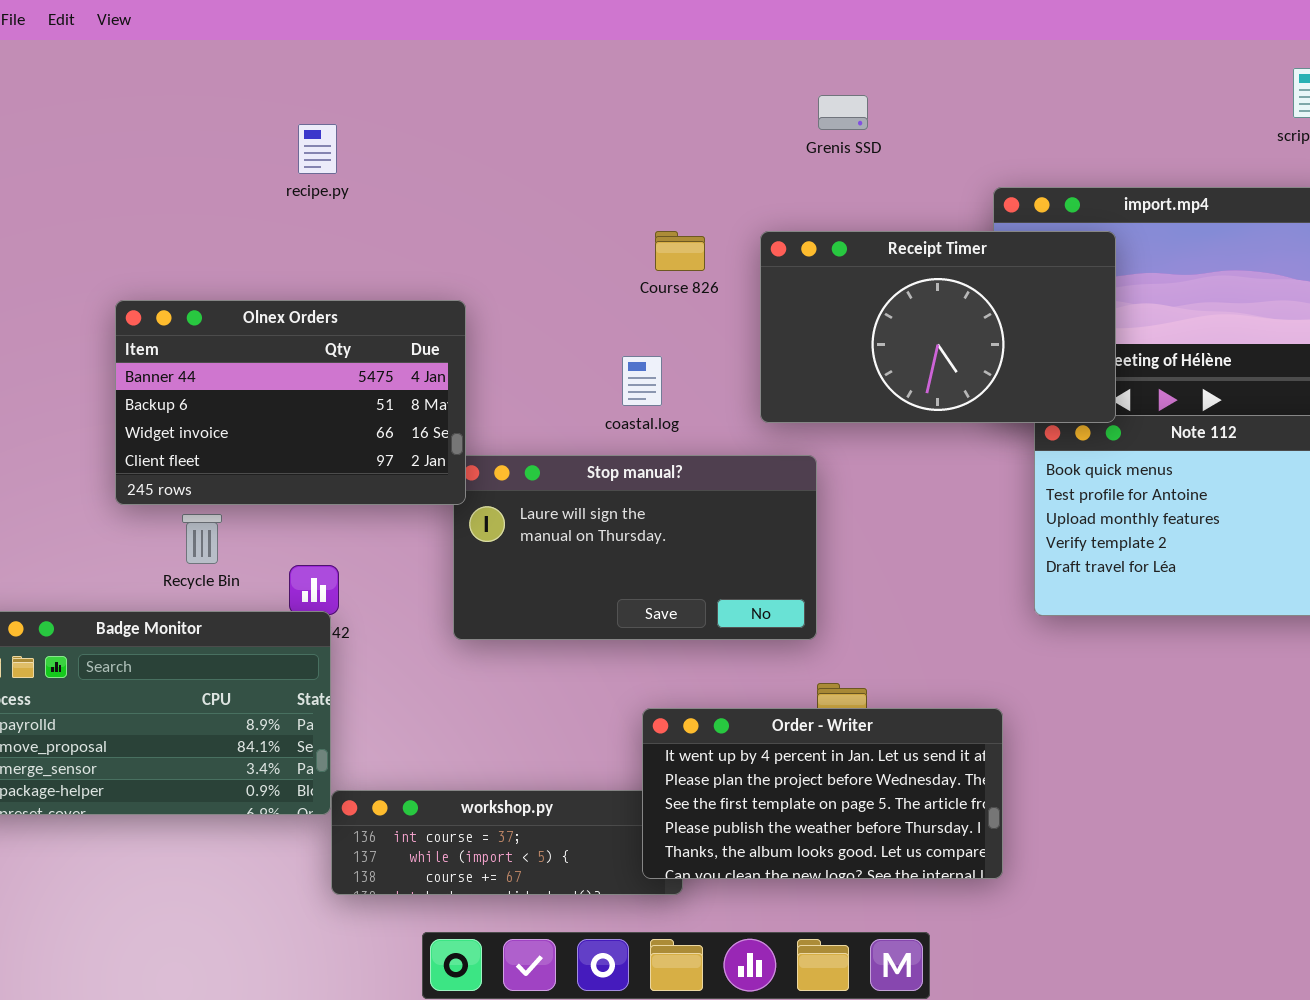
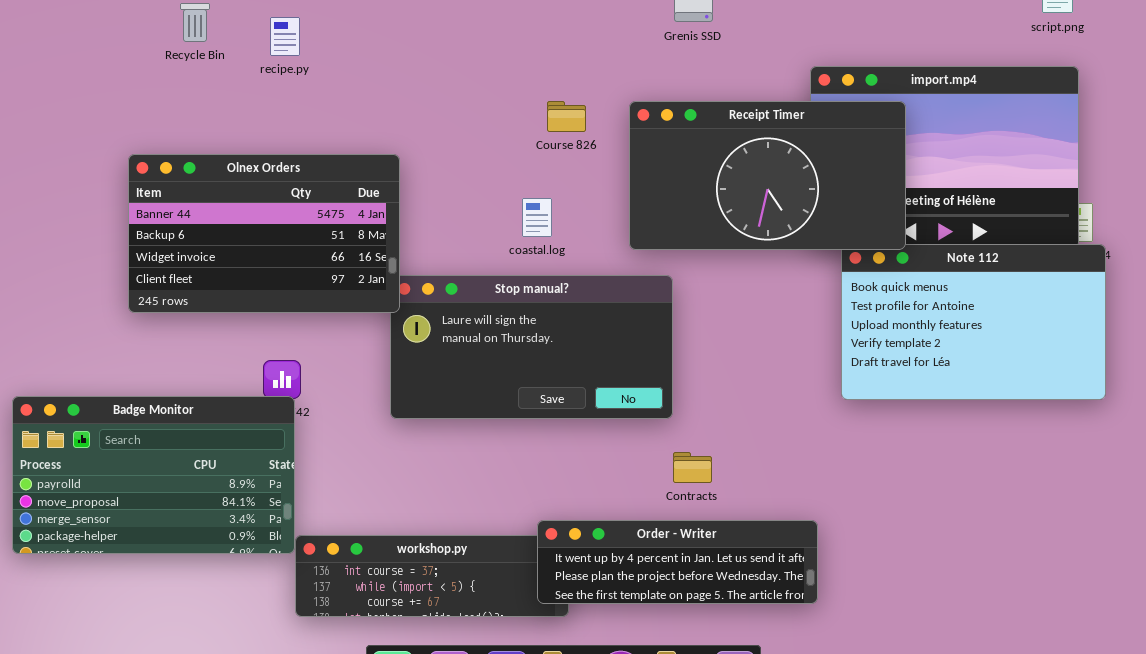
Recycle Bin: [182,514,222,564] -> [180,3,210,42], moved
Order - Writer: [642,708,1003,879] -> [537,520,818,604], resized

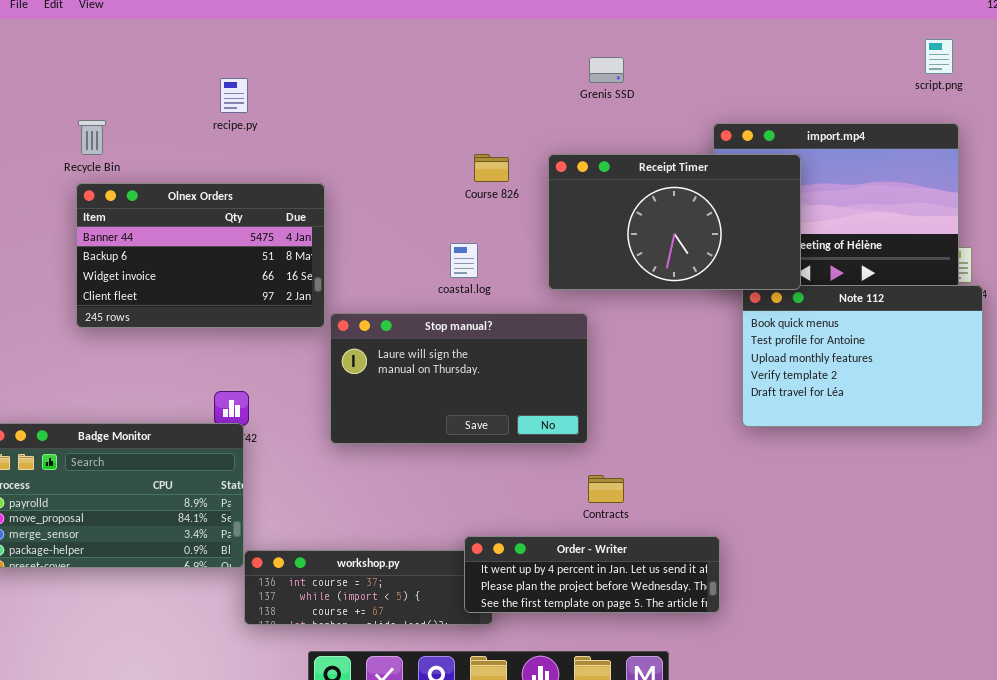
Recycle Bin: [180,3,210,42] -> [78,120,106,155], moved
Olnex Orders: [128,154,400,313] -> [76,183,325,328], moved

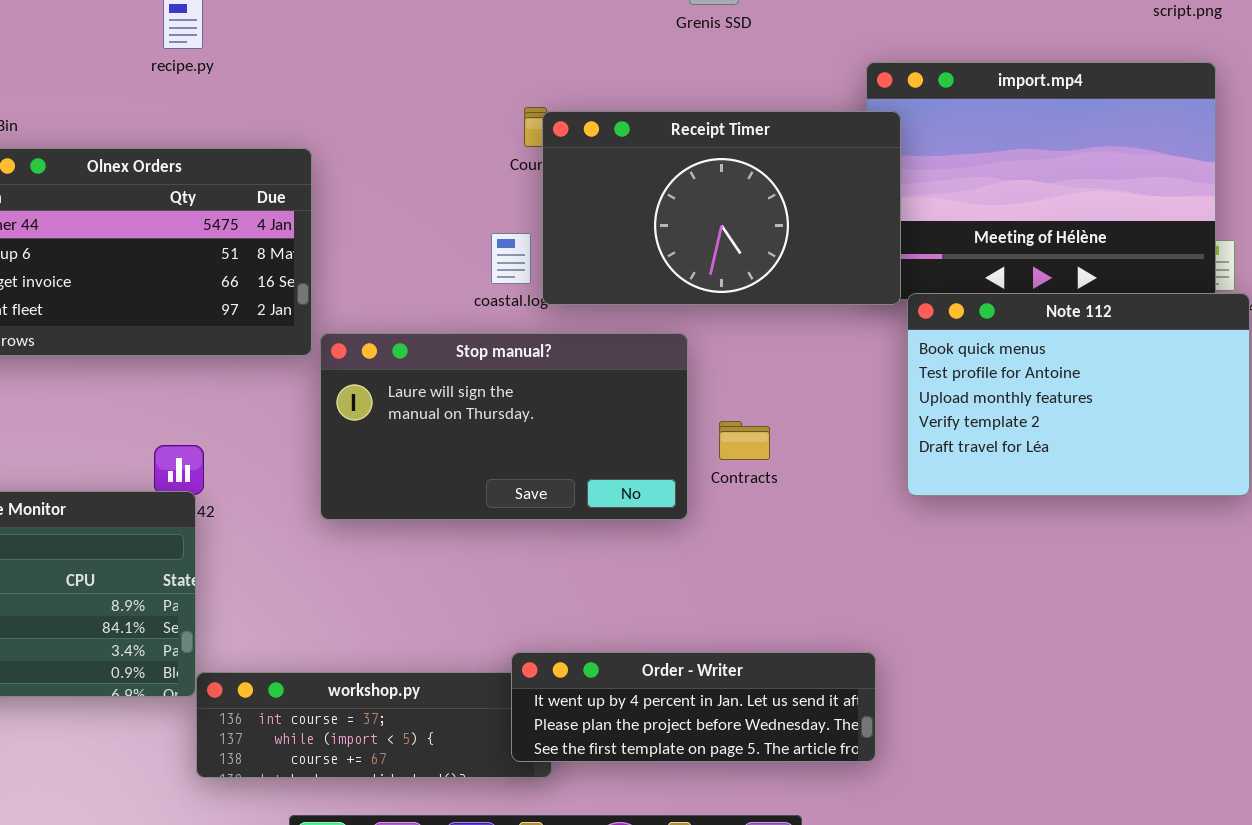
Receipt Timer: [548,154,801,290] -> [542,111,901,305], moved
Contracts: [588,475,624,503] -> [719,421,770,460], moved

